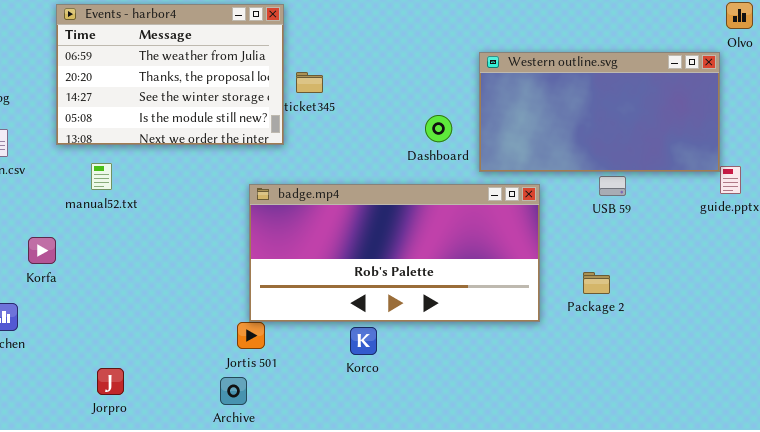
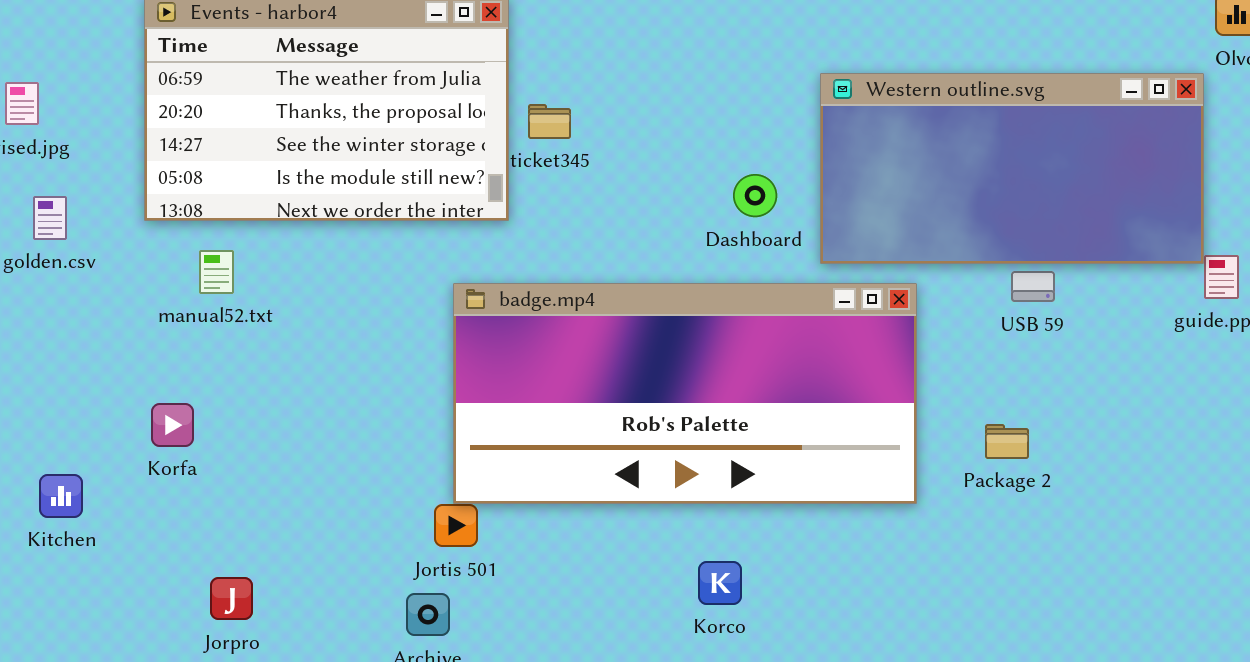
Korfa: [28,237,56,264] -> [151,403,194,447], moved
Korco: [350,327,377,355] -> [698,561,742,605], moved

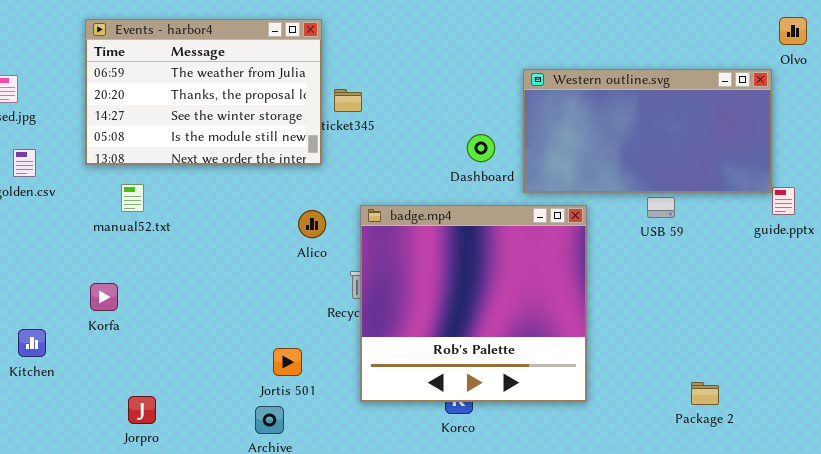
badge.mp4: [453,283,917,504] -> [360,205,587,402], resized
Package 2: [985,424,1029,459] -> [691,382,719,405], moved

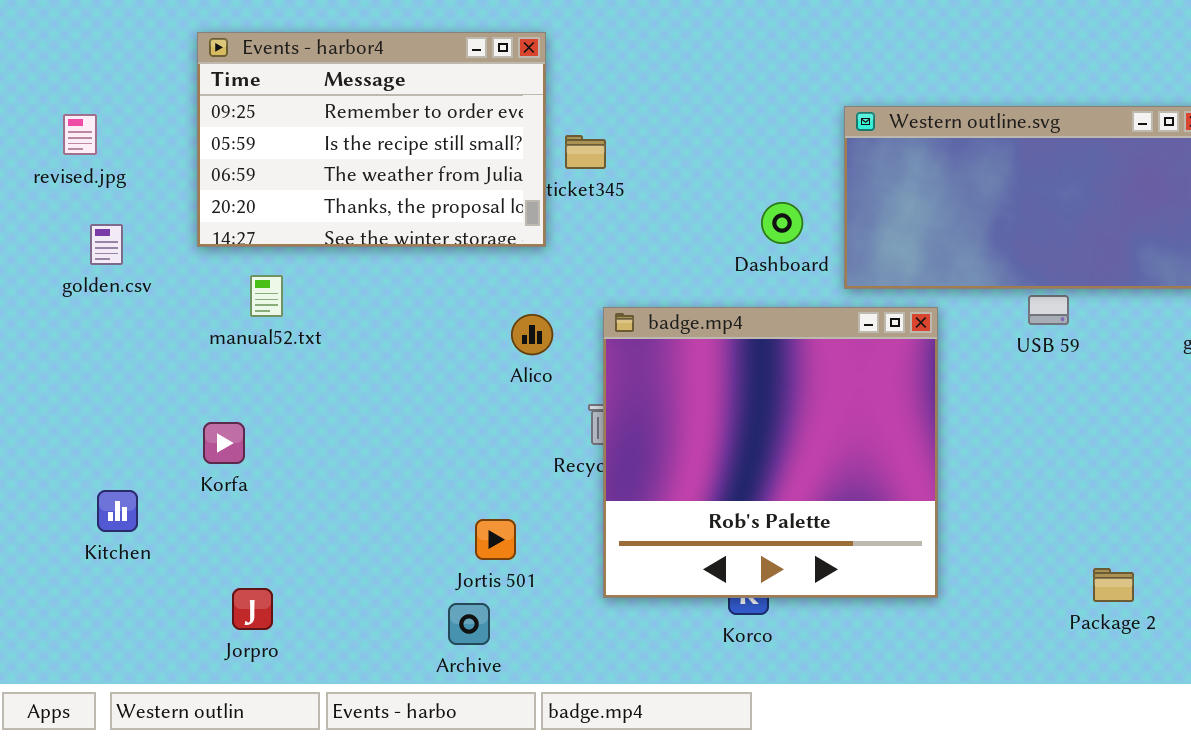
Events - harbor4: [85,19,322,165] -> [197,32,546,247], scrolled up 2 rows
Jorpro: [128,396,156,424] -> [232,588,273,630], moved

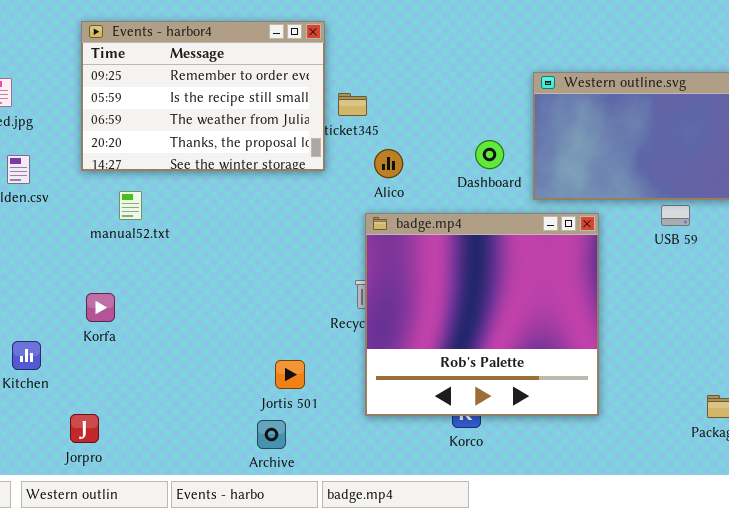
Alico: [511,314,553,355] -> [374,149,403,178], moved
Jorpro: [232,588,273,630] -> [70,414,99,443], moved

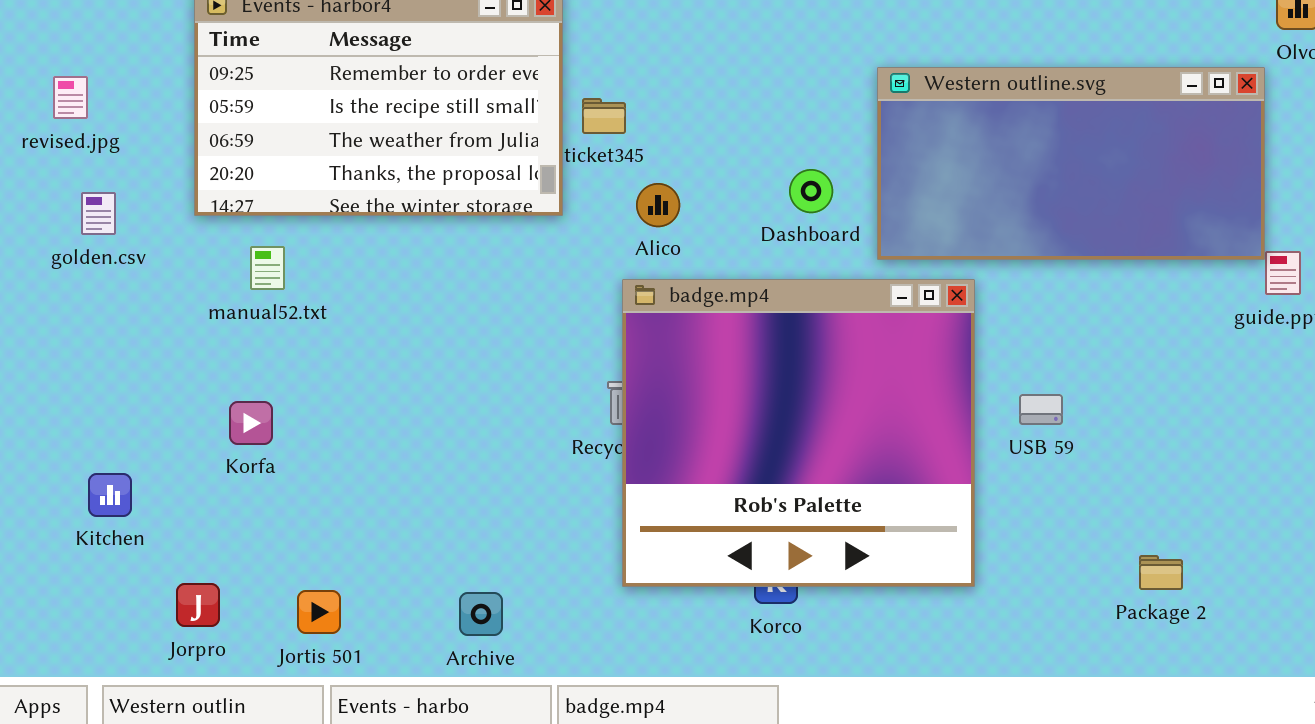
USB 59: [661,205,690,226] -> [1019,394,1063,425], moved
Korfa: [86,293,115,322] -> [229,401,273,445], moved
Jortis 501: [275,360,305,389] -> [297,590,341,634], moved

